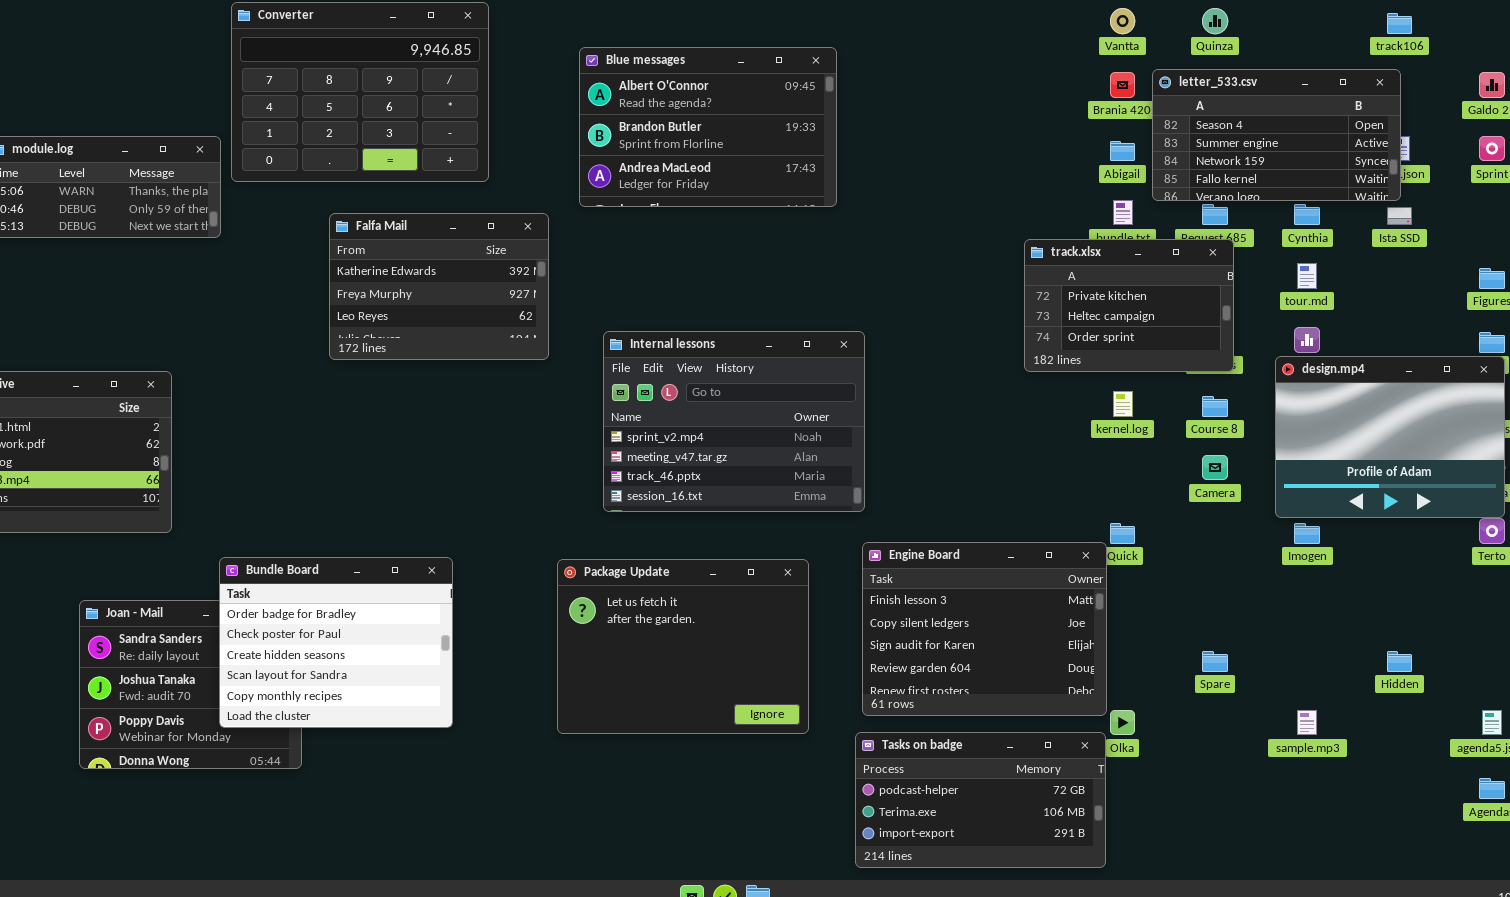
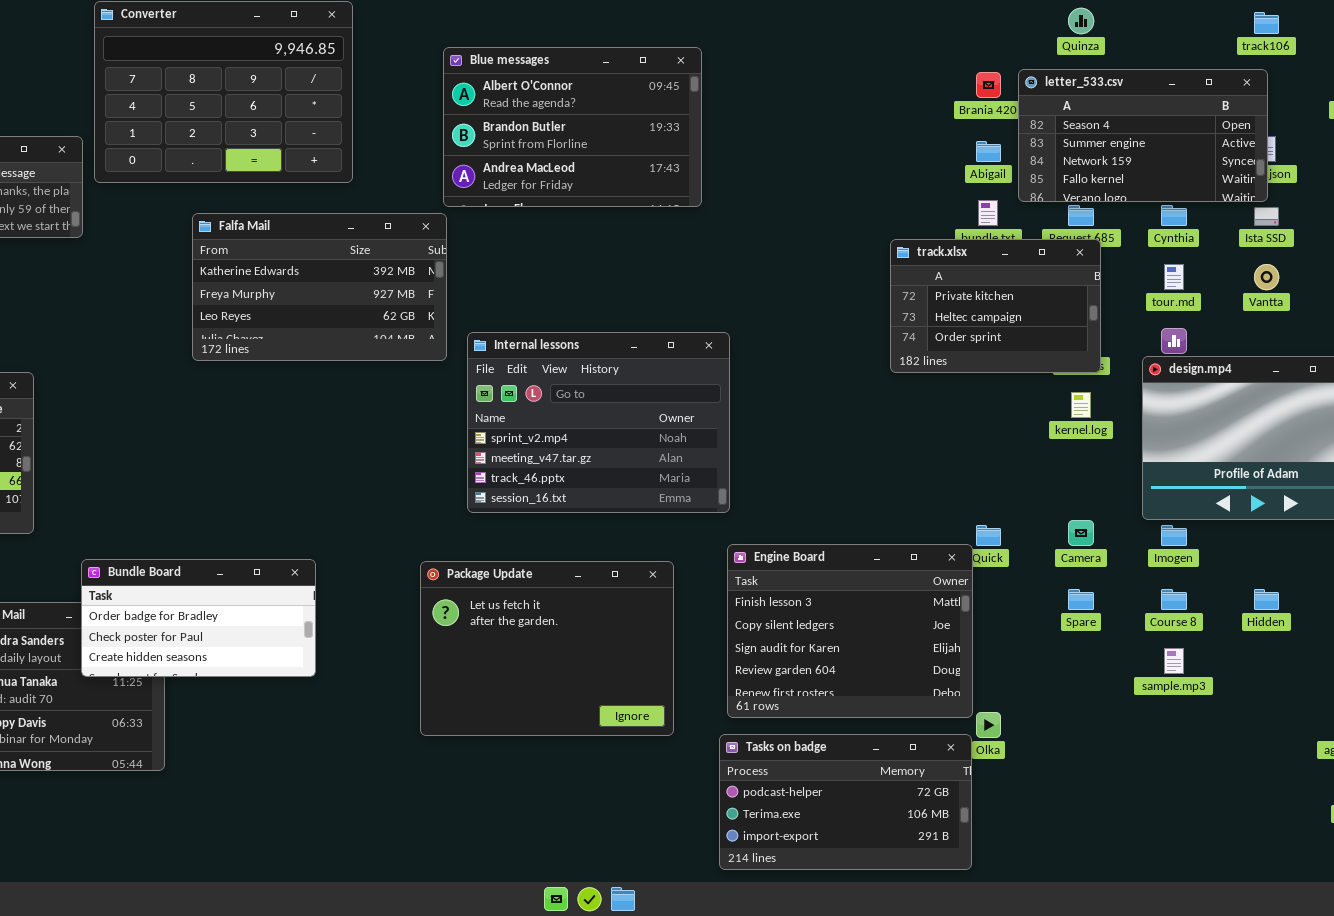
Vantta: [1110,8,1135,34] -> [1254,264,1279,290], moved
Falfa Mail: [329,213,549,360] -> [192,213,447,361], resized
kernel.log: [1113,391,1133,417] -> [1071,392,1091,418], moved
Course 8: [1202,396,1228,417] -> [1161,589,1187,610], moved
Camera: [1202,455,1228,480] -> [1068,520,1094,546], moved
Bundle Board: [219,557,453,728] -> [81,559,316,677], resized
Spare: [1202,651,1228,672] -> [1068,589,1094,610], moved
Hidden: [1387,651,1412,672] -> [1254,589,1279,610], moved
sample.mp3: [1297,710,1317,735] -> [1164,648,1184,674], moved

